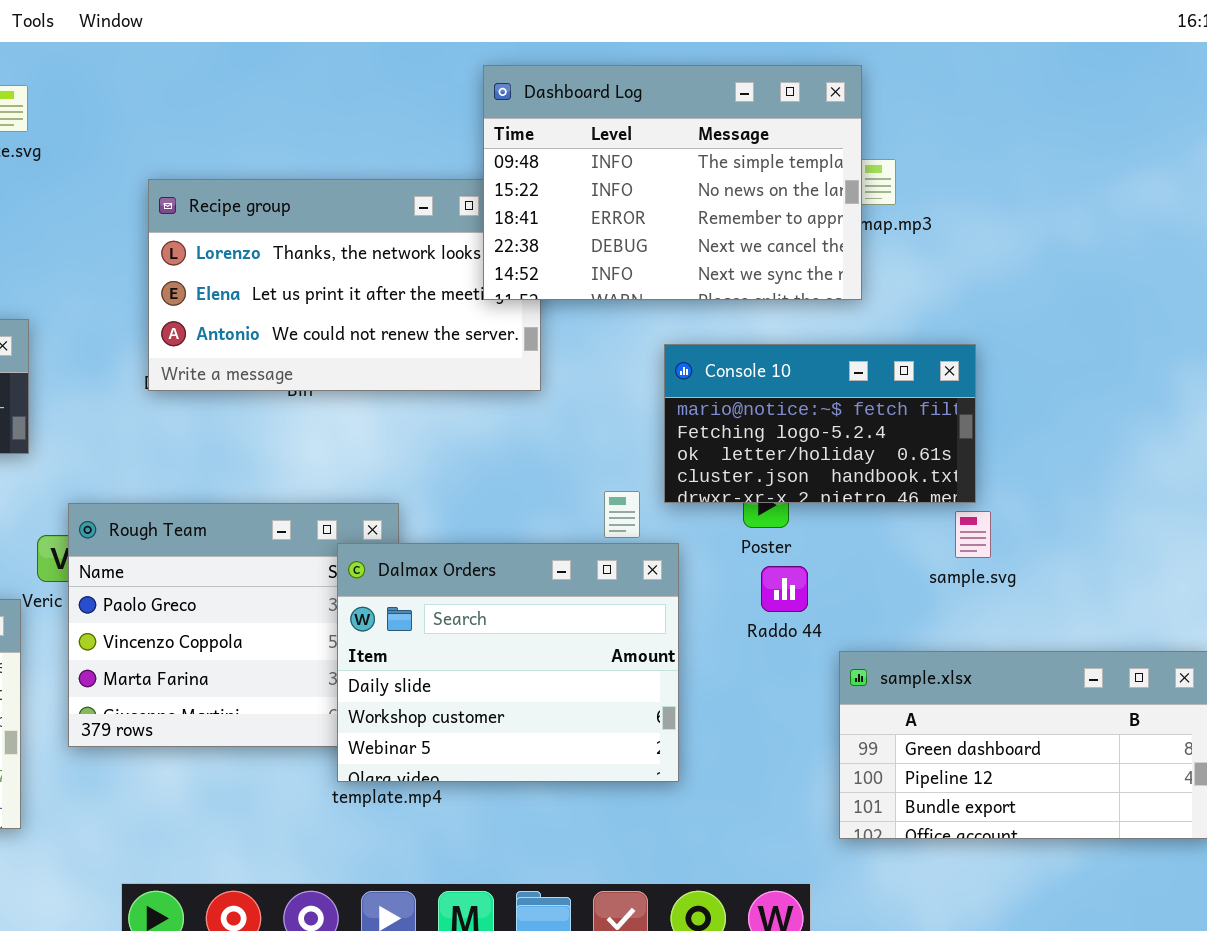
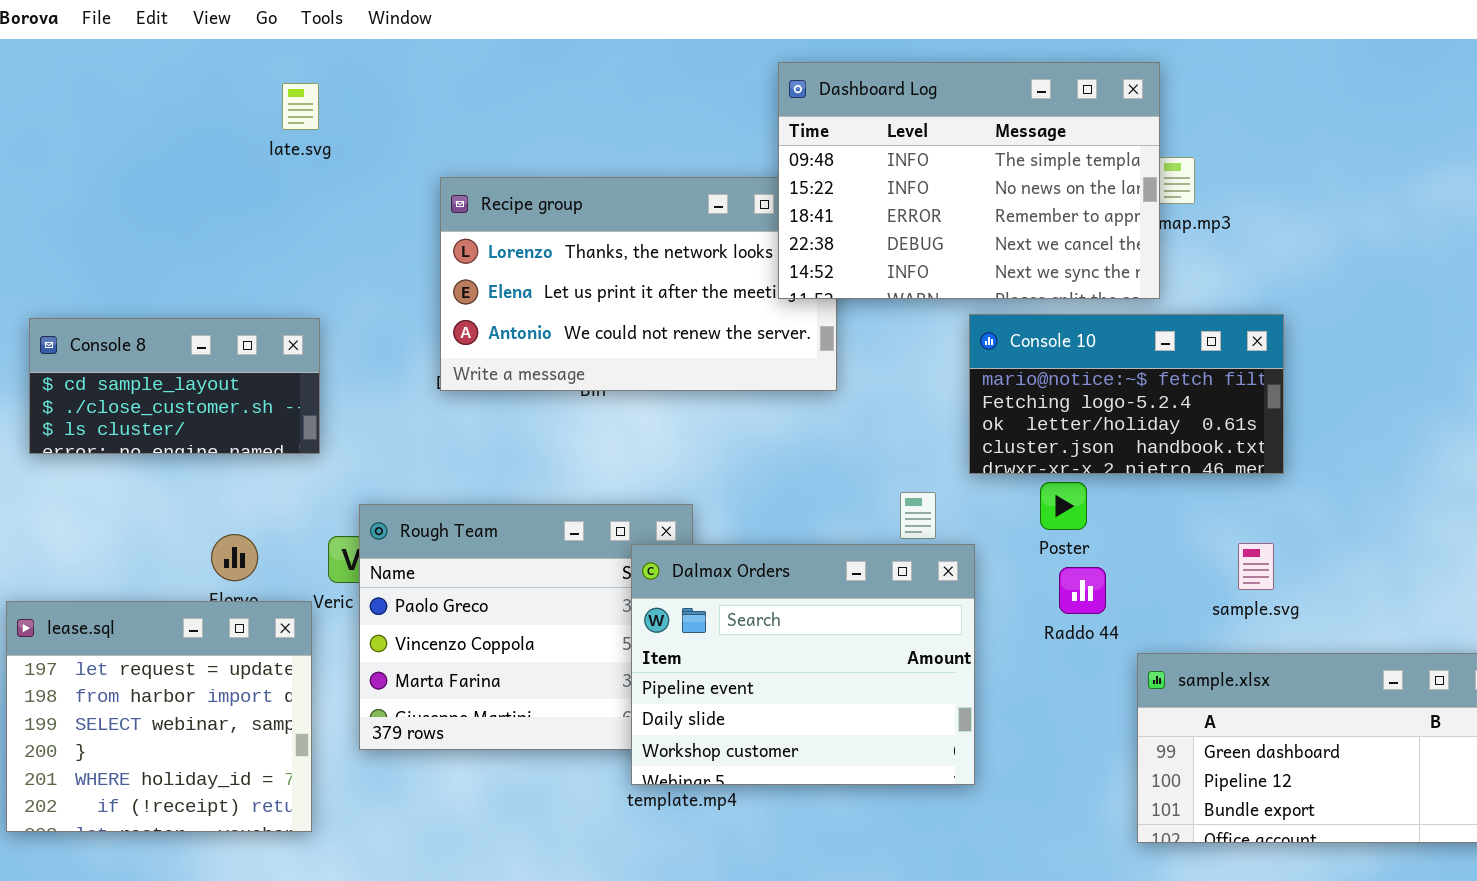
Console 10: [664,344,976,503] -> [969,314,1284,474], moved
sample.svg: [955,511,991,558] -> [1238,543,1274,590], moved
Dalmax Orders: [337,543,679,782] -> [631,544,975,785], scrolled up 1 row

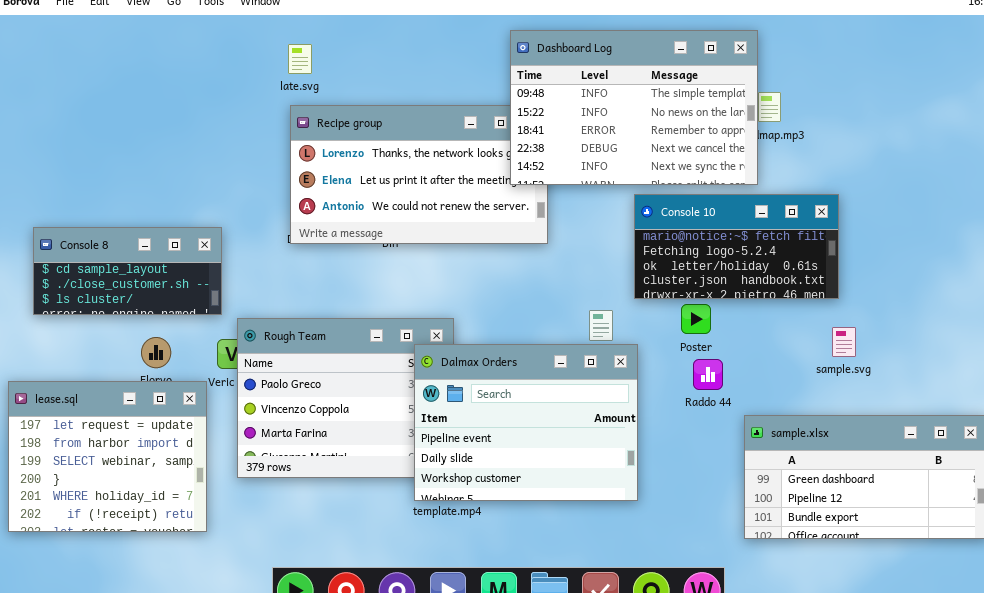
late.svg: [282,83,319,130] -> [288,44,312,74], moved
Console 8: [29,318,320,454] -> [33,227,222,315], moved
sample.svg: [1238,543,1274,590] -> [832,327,856,357], moved

